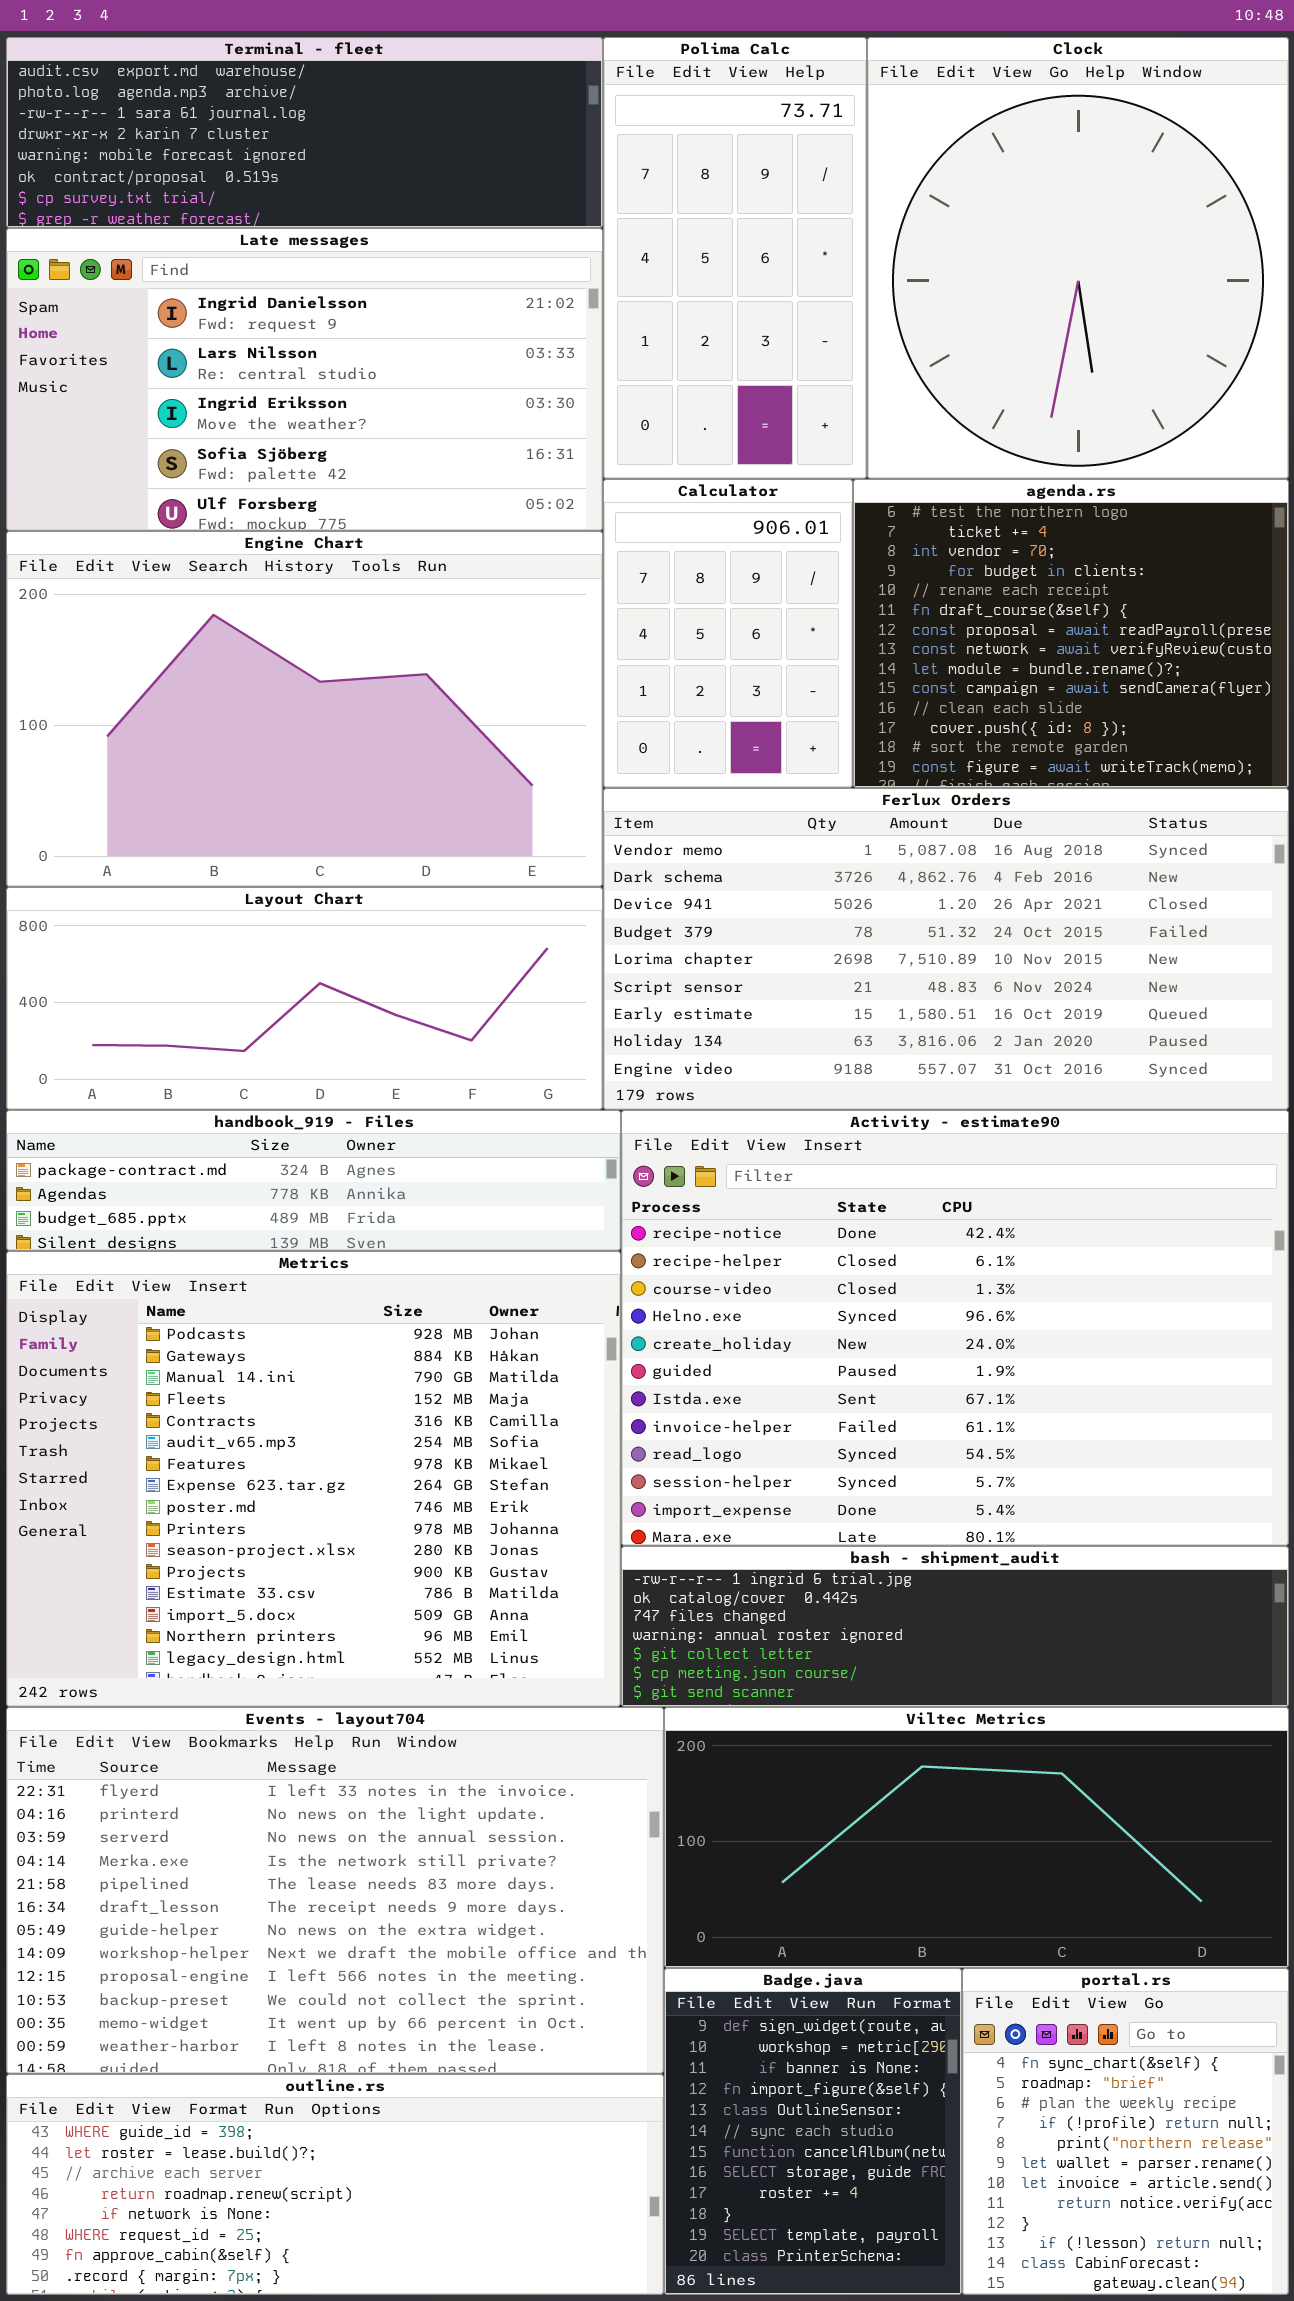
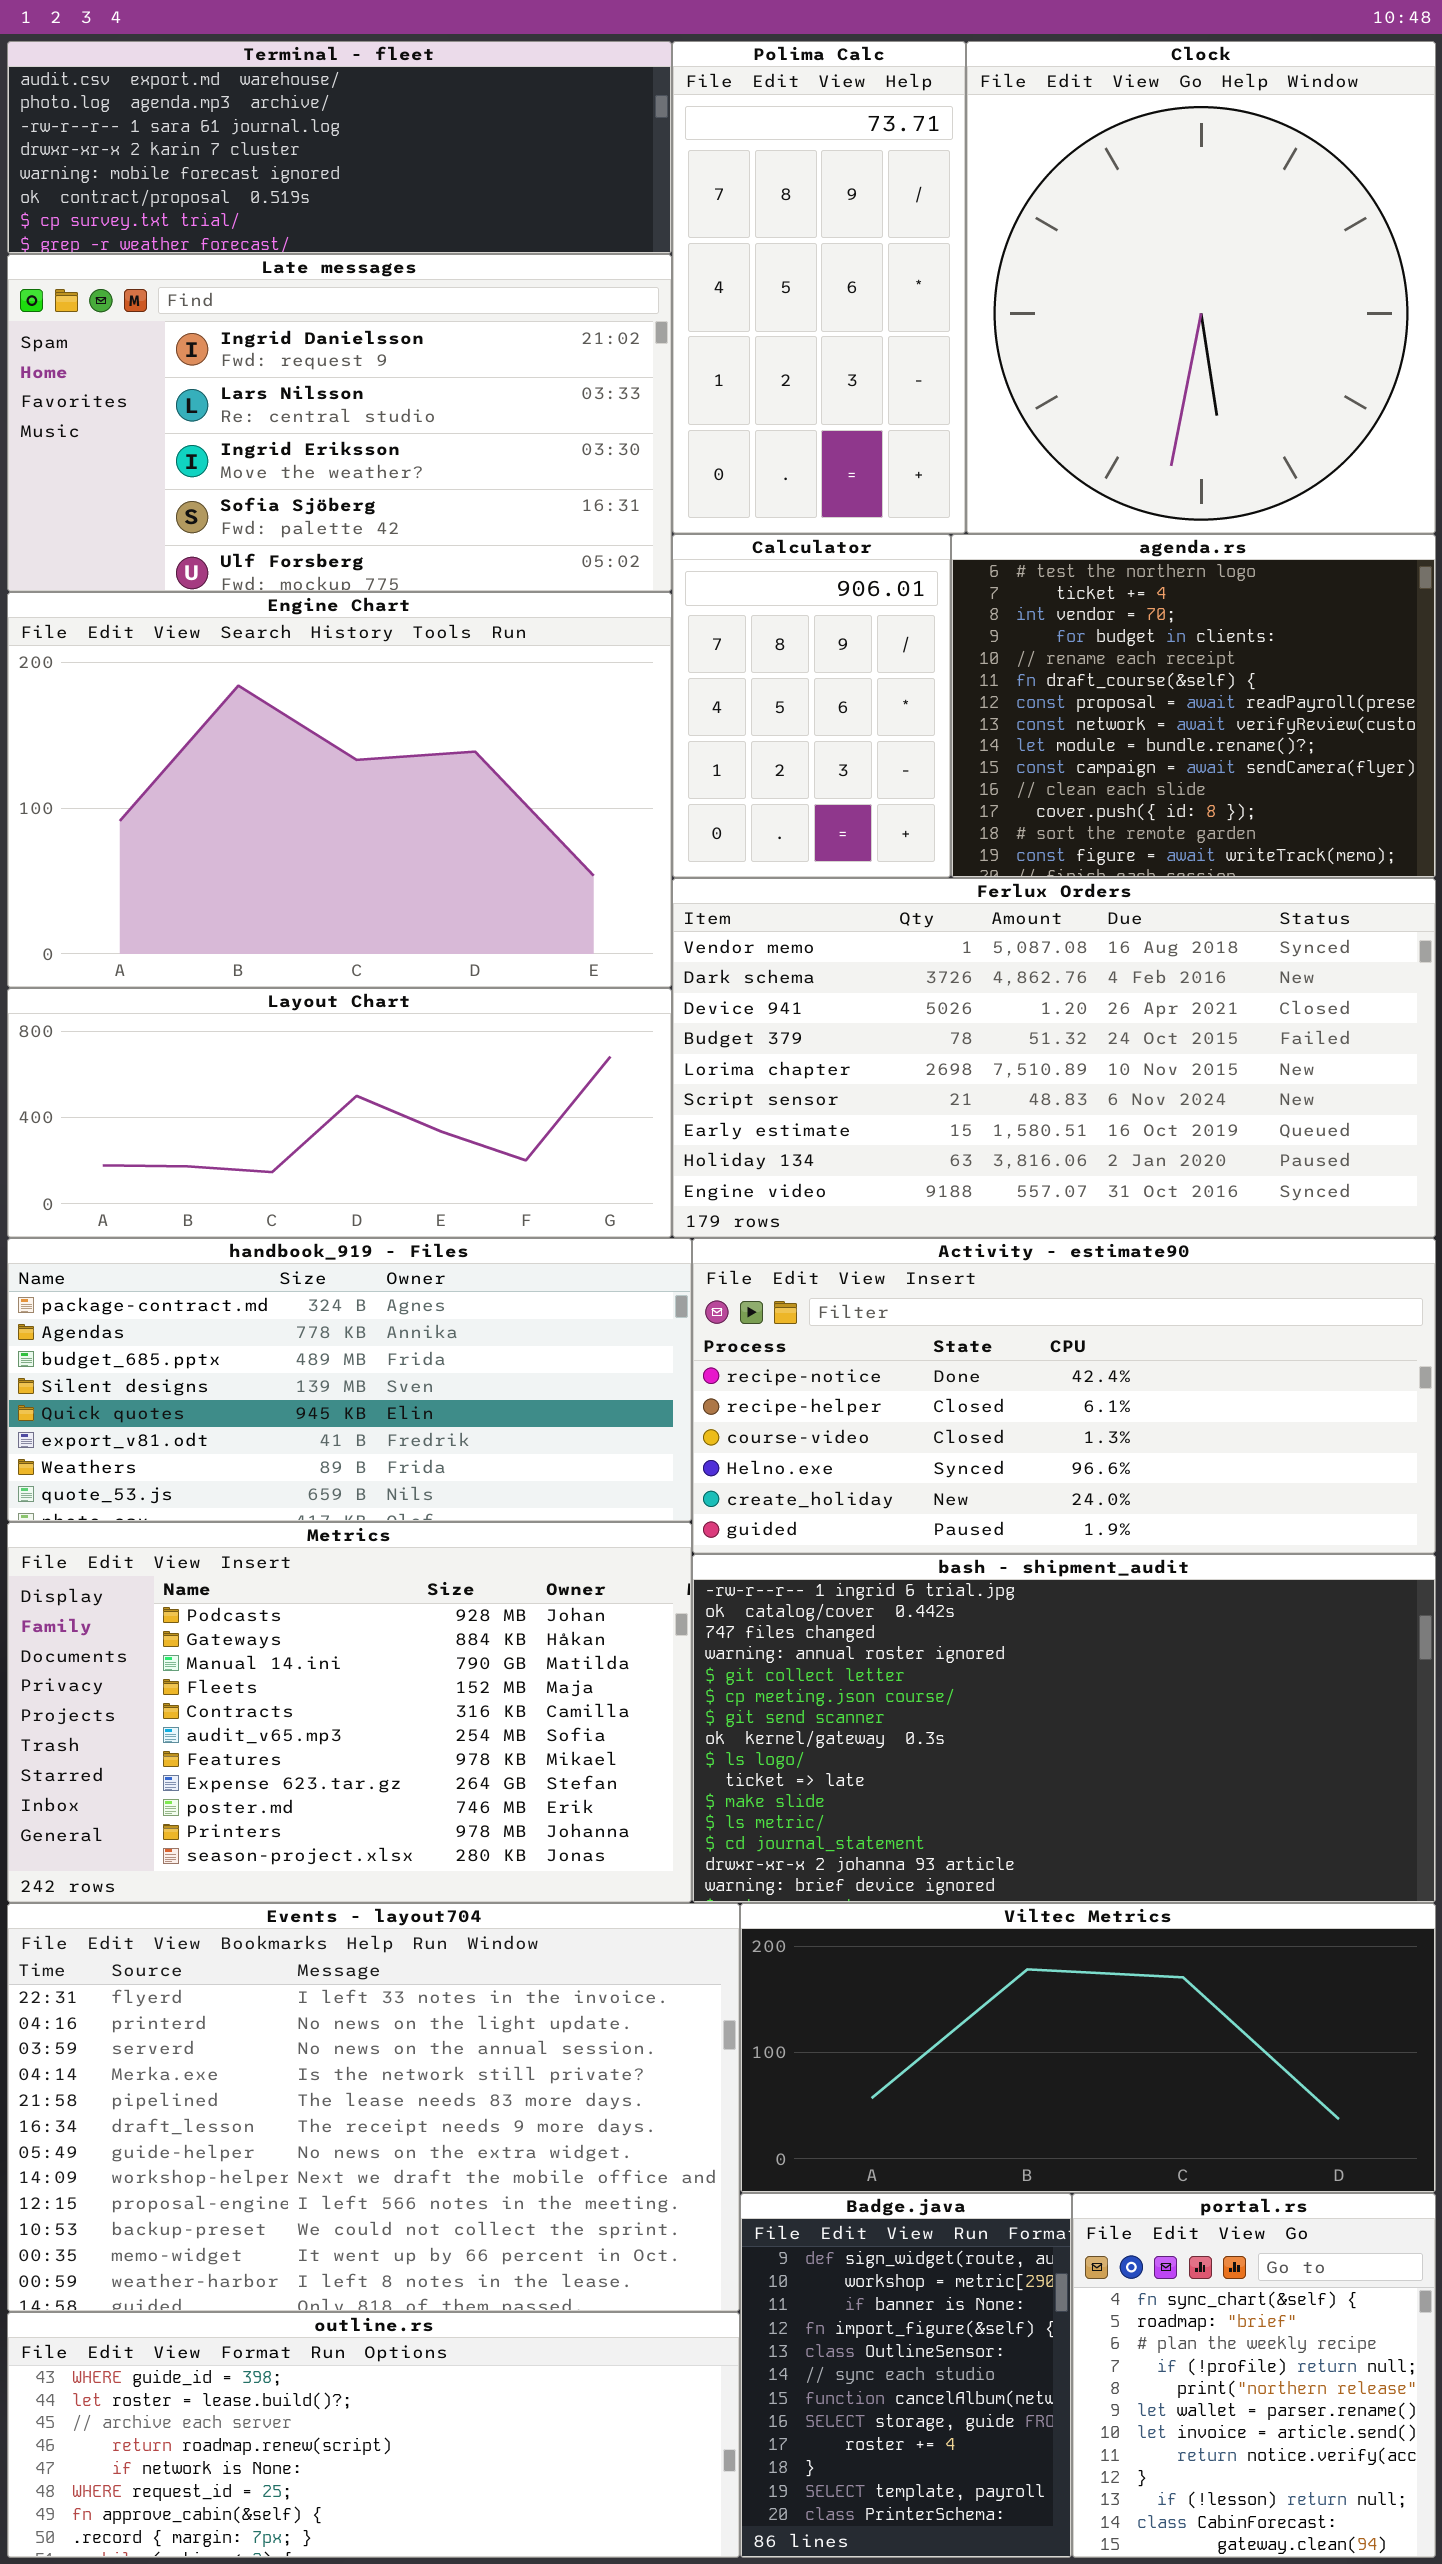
handbook_919 - Files: [6,1110,621,1251] -> [7,1238,692,1522], resized
Activity - estimate90: [621,1110,1289,1546] -> [692,1238,1436,1554], resized
Metrics: [6,1251,621,1707] -> [7,1522,692,1903], resized
bash - shipment_audit: [621,1546,1289,1707] -> [692,1554,1436,1903], resized

